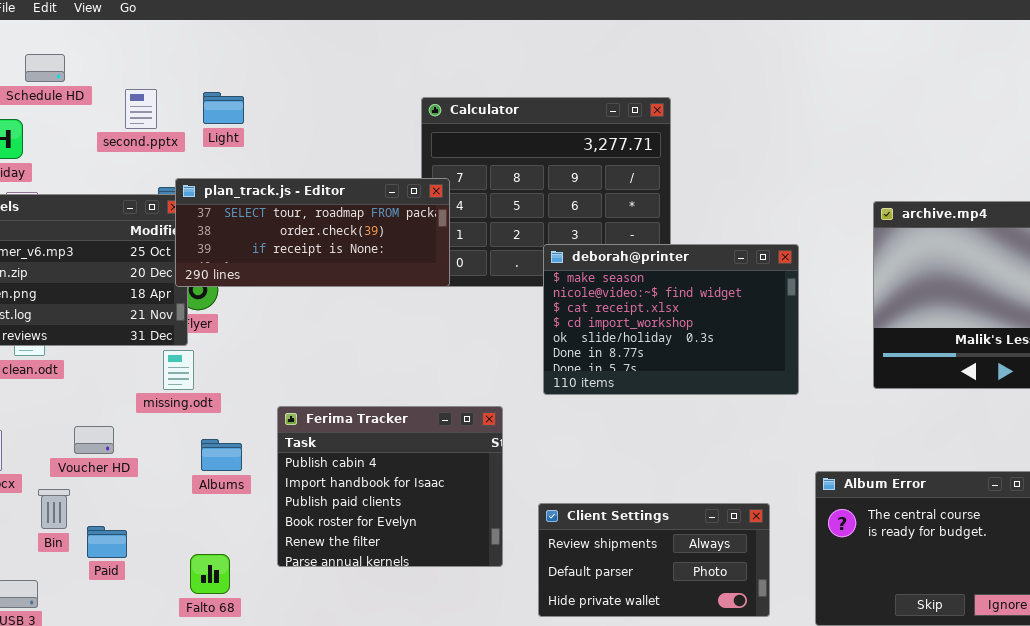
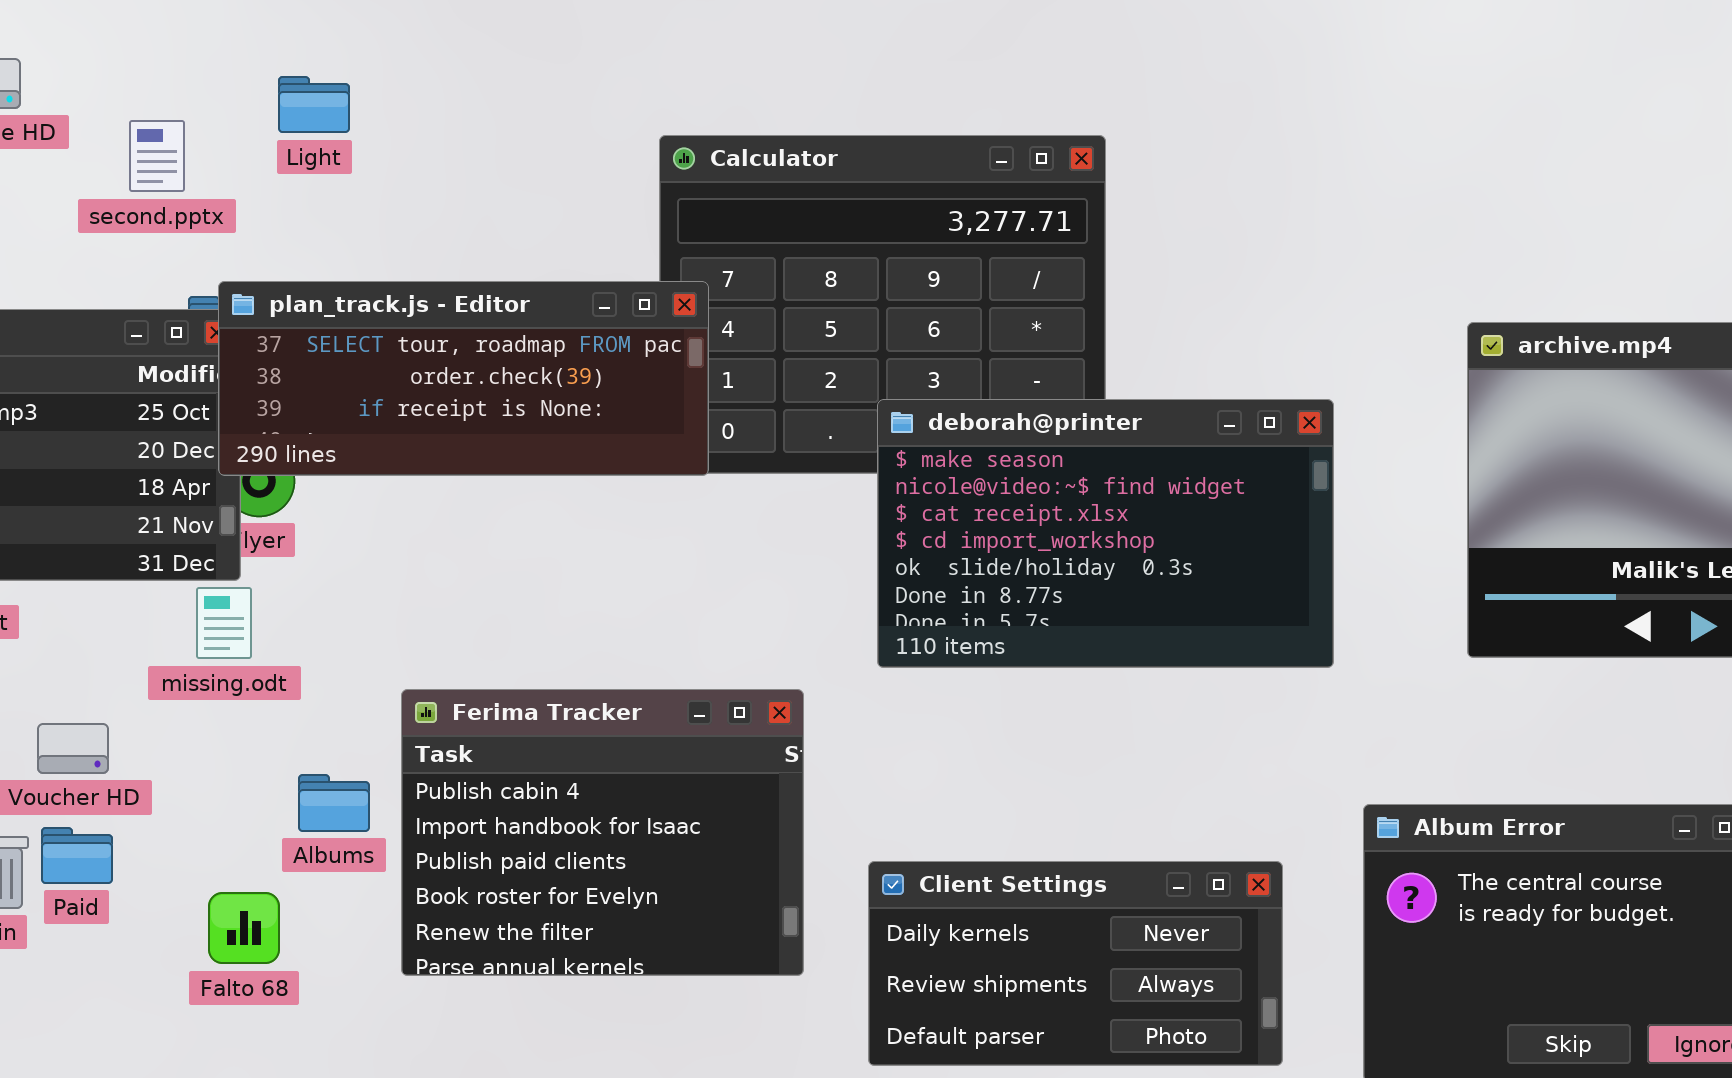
Light: [203,92,244,124] -> [278,76,350,133], moved
Albums: [201,439,242,471] -> [298,774,370,832], moved
Client Settings: [538,503,770,617] -> [868,861,1283,1066], scrolled up 1 row
Paid: [87,526,127,558] -> [41,827,113,884], moved
Falto 68: [190,554,230,594] -> [208,892,280,964], moved

